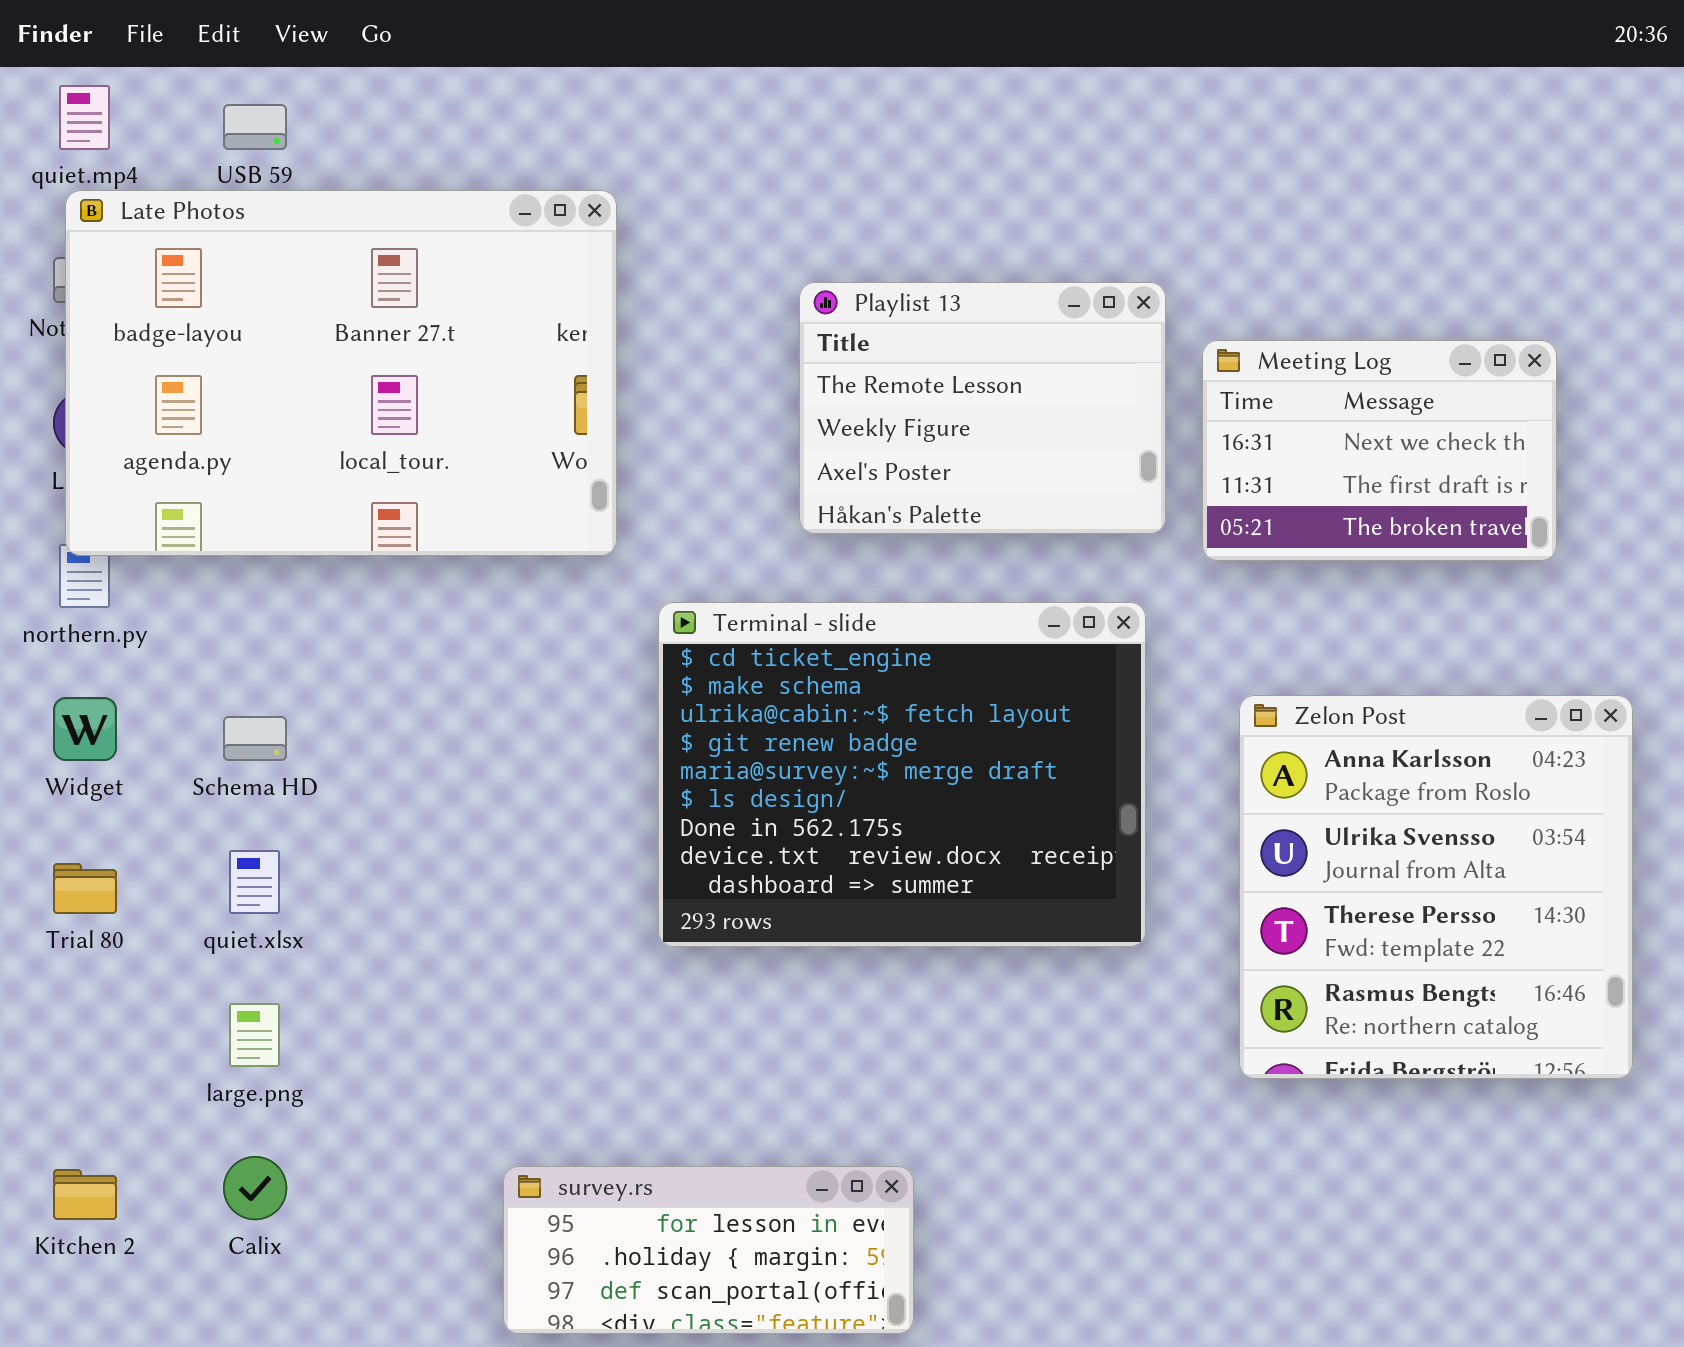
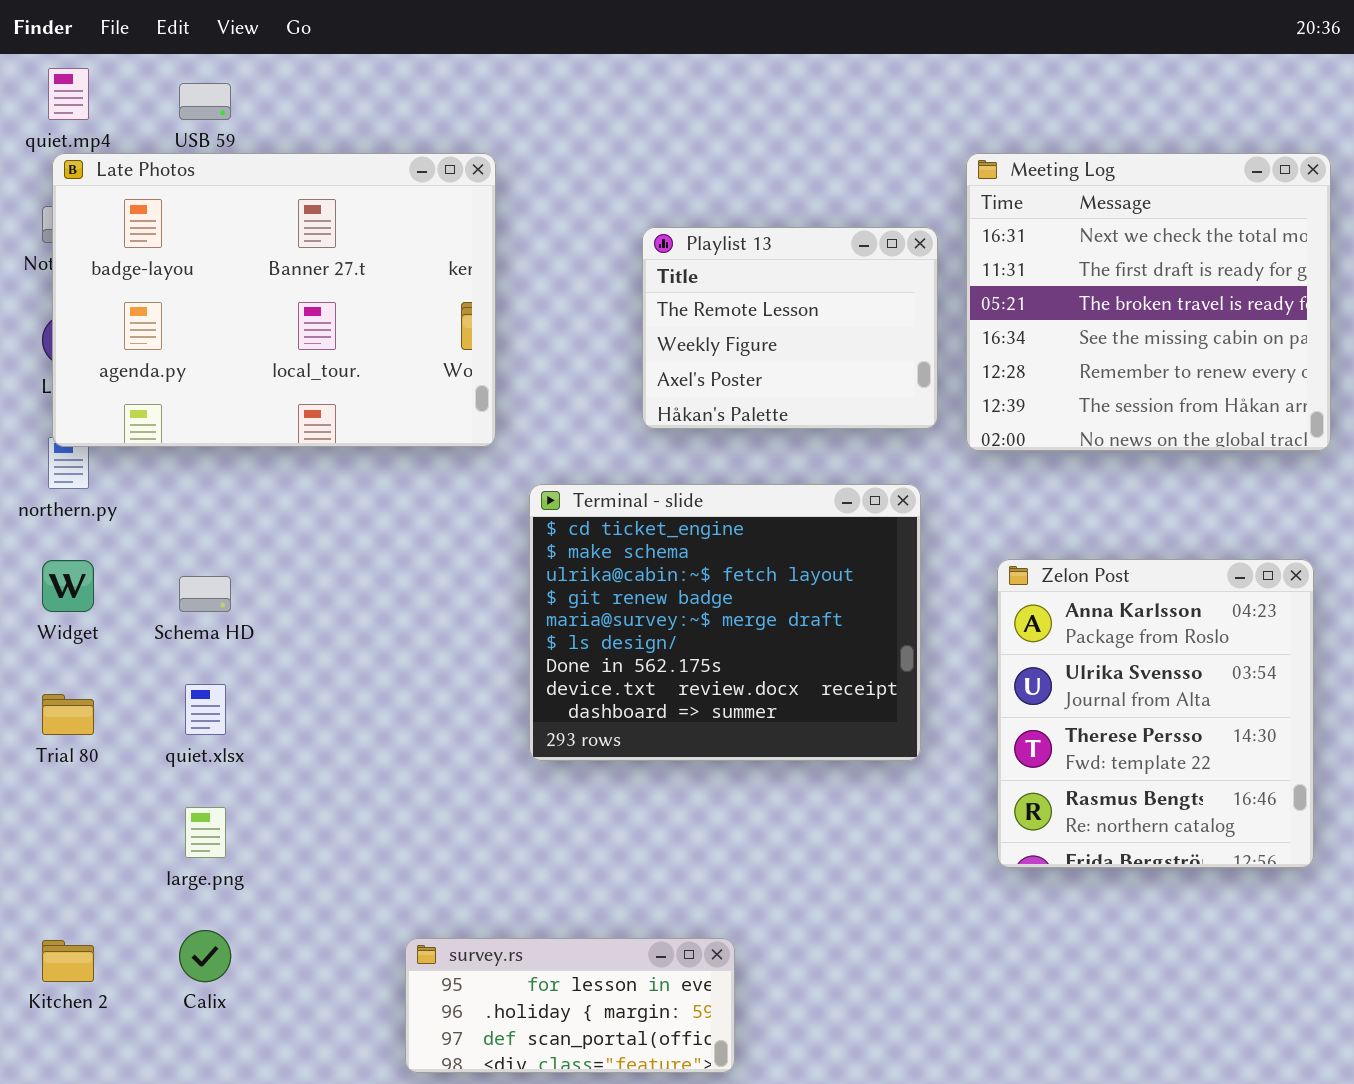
Meeting Log: [1202,340,1557,561] -> [966,153,1331,451], resized

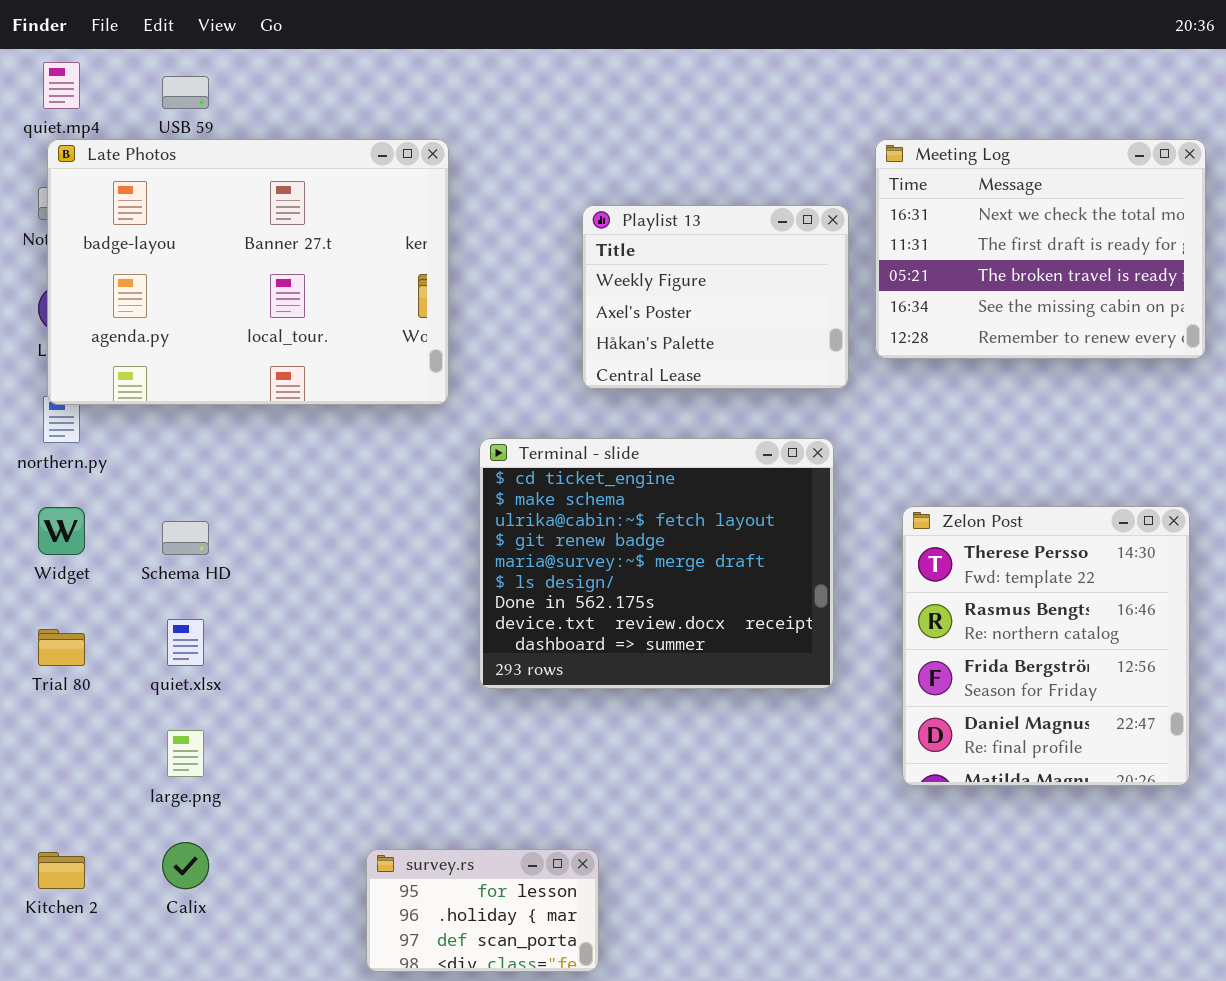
Meeting Log: [966,153,1331,451] -> [875,139,1206,359], resized
Playlist 13: [642,227,938,429] -> [582,205,849,389], scrolled down 1 row
Zelon Post: [997,559,1314,868] -> [902,506,1190,786], scrolled down 2 rows
survey.rs: [405,938,735,1073] -> [366,849,599,972], resized

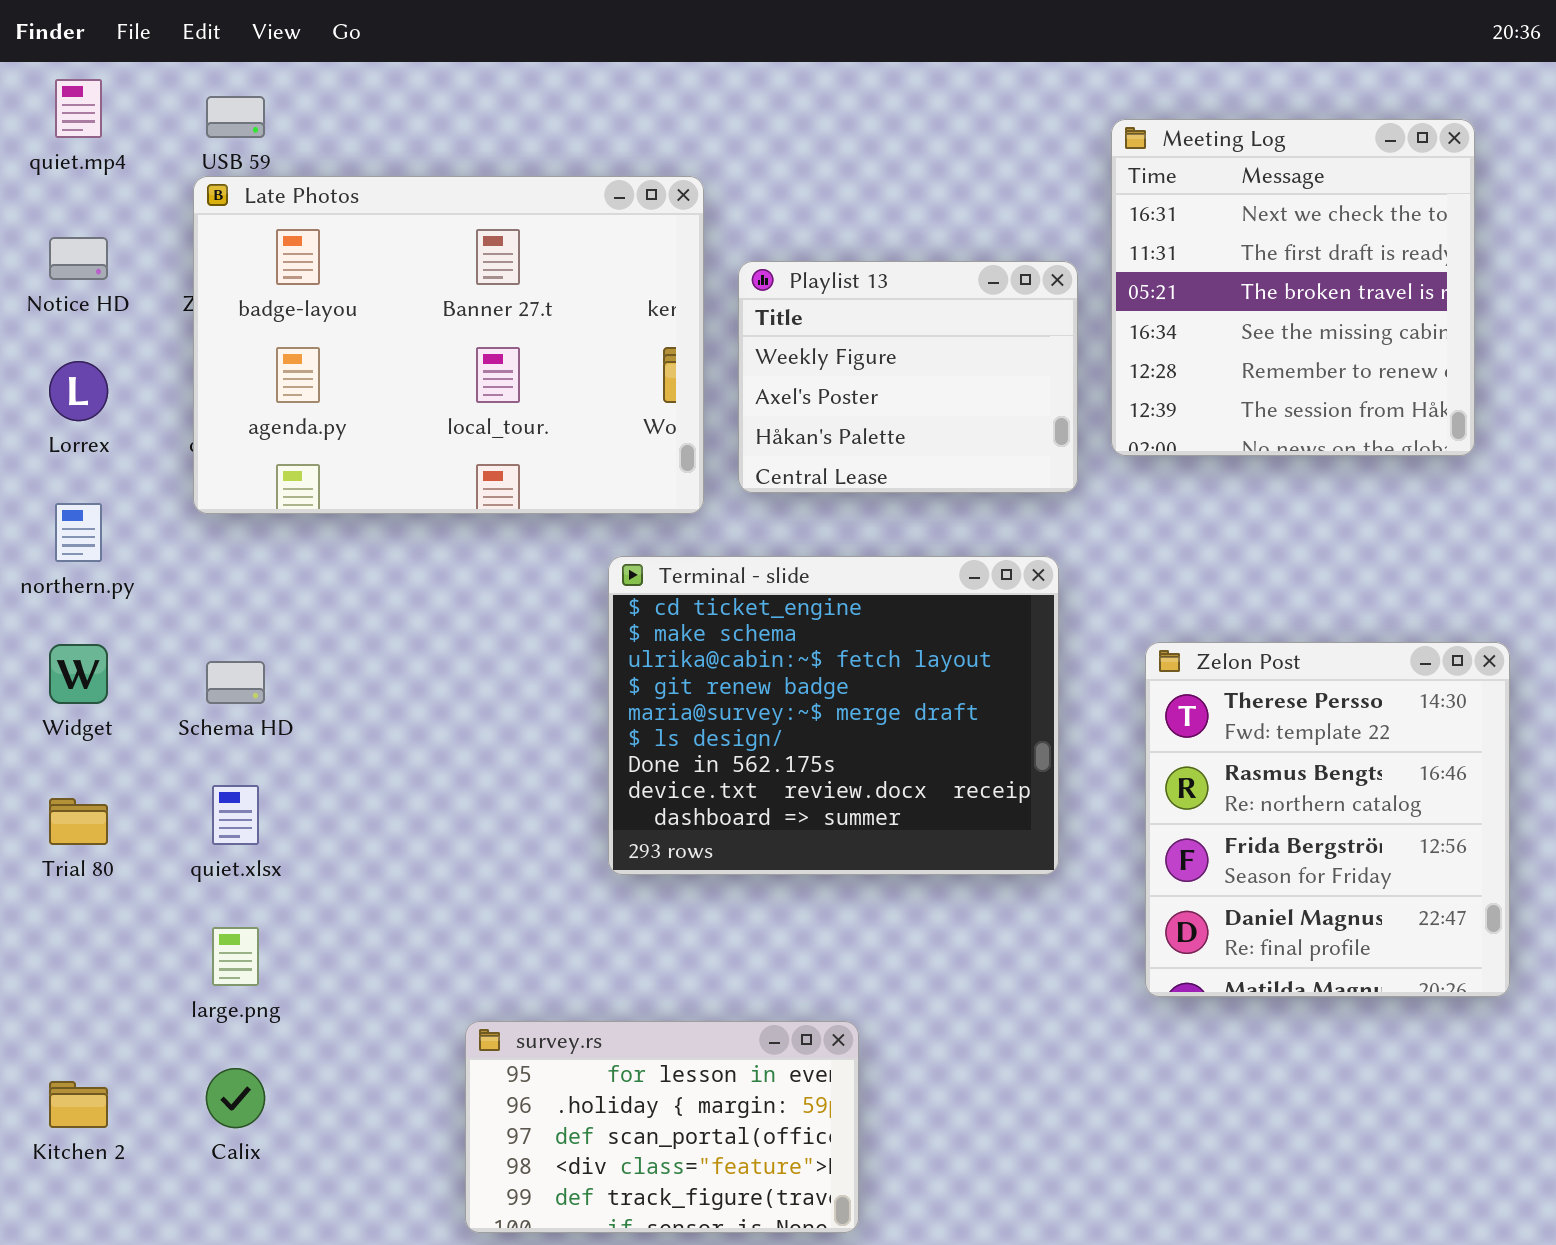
Late Photos: [47,139,449,405] -> [193,176,704,514], moved
Meeting Log: [875,139,1206,359] -> [1111,119,1475,456], resized
survey.rs: [366,849,599,972] -> [465,1021,859,1233], resized

